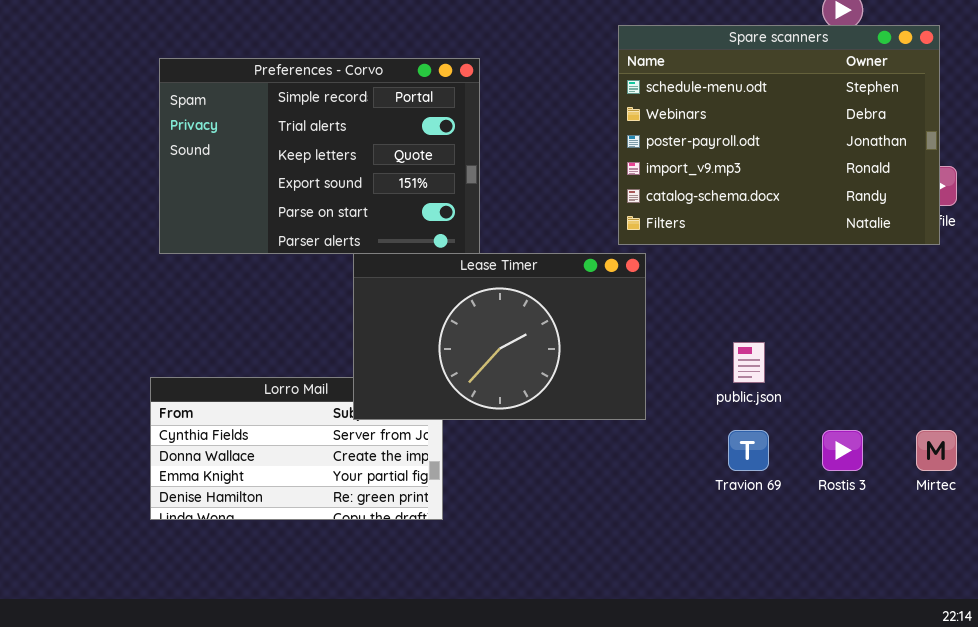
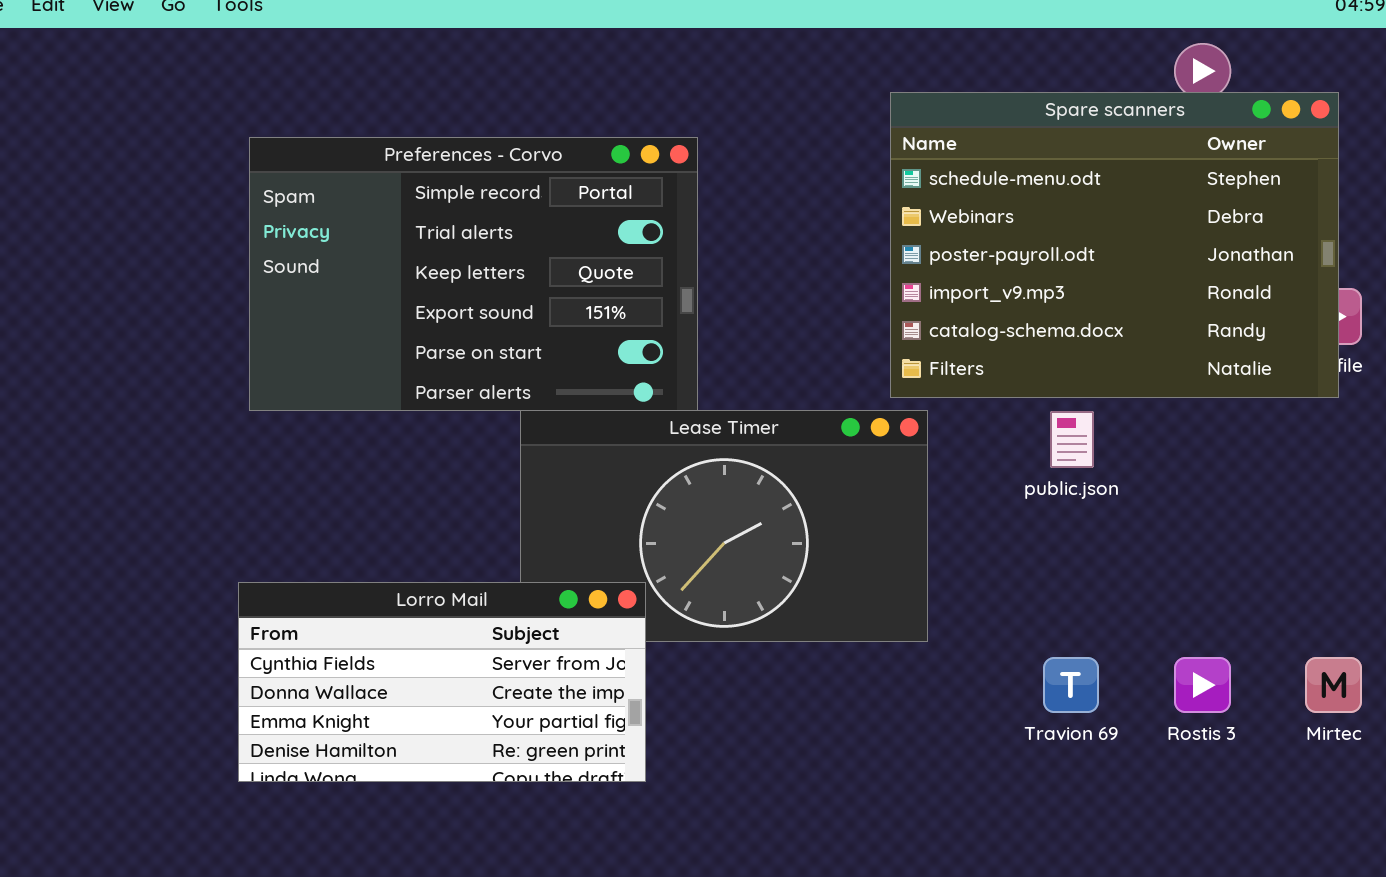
public.json: [733,342,765,383] -> [1050,411,1094,468], moved
Lorro Mail: [150,377,443,520] -> [238,582,646,782], raised

